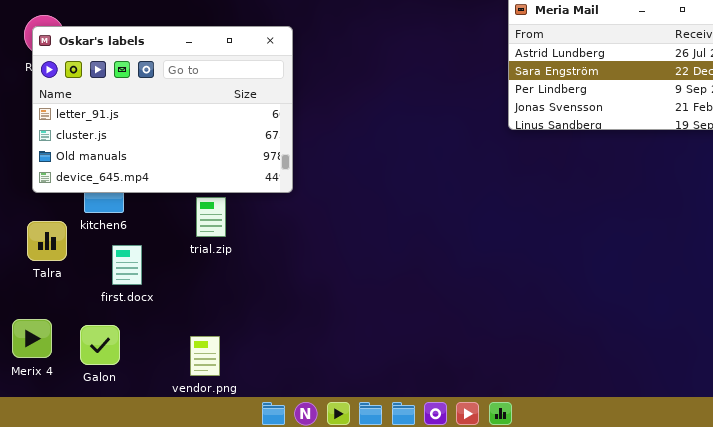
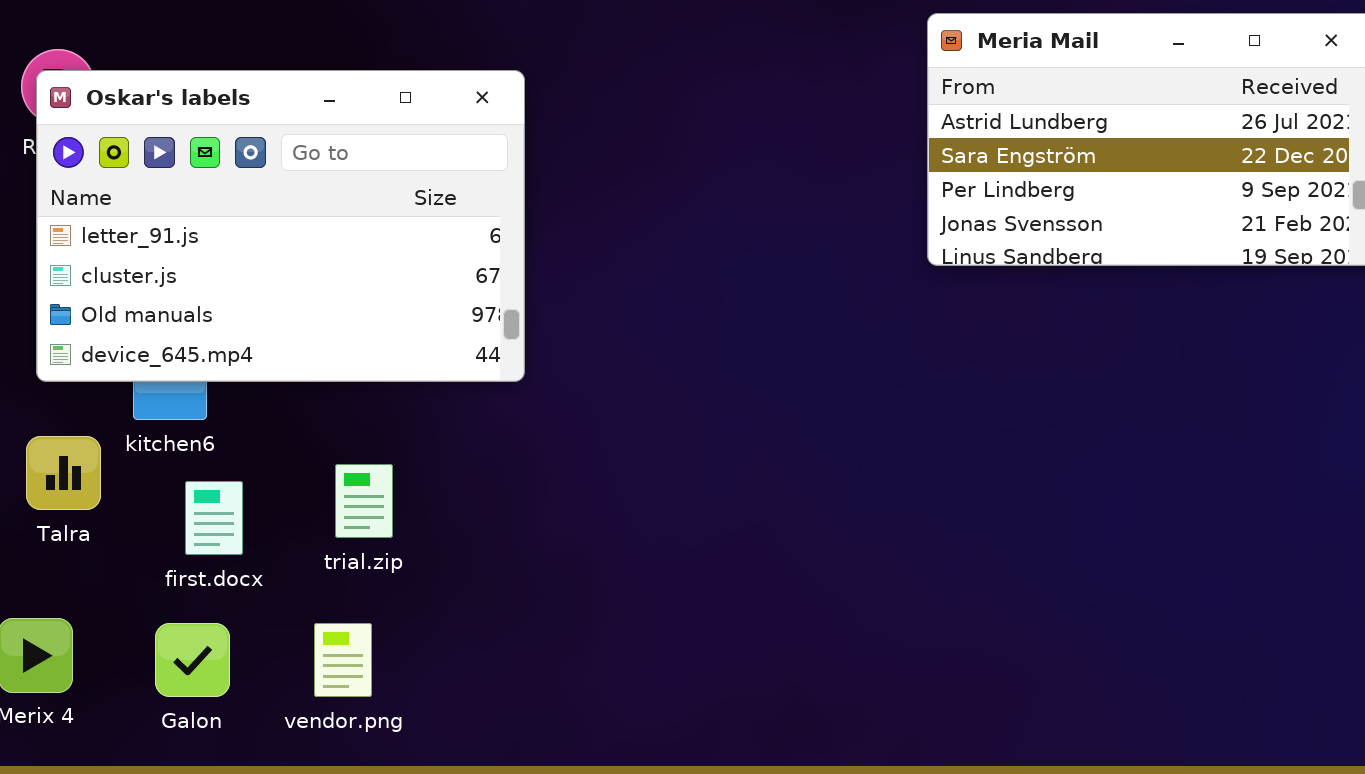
trial.zip: [196,197,226,237] -> [335,464,393,538], moved
Galon: [80,325,120,365] -> [155,623,230,697], moved
vendor.png: [190,336,220,376] -> [314,623,372,697], moved

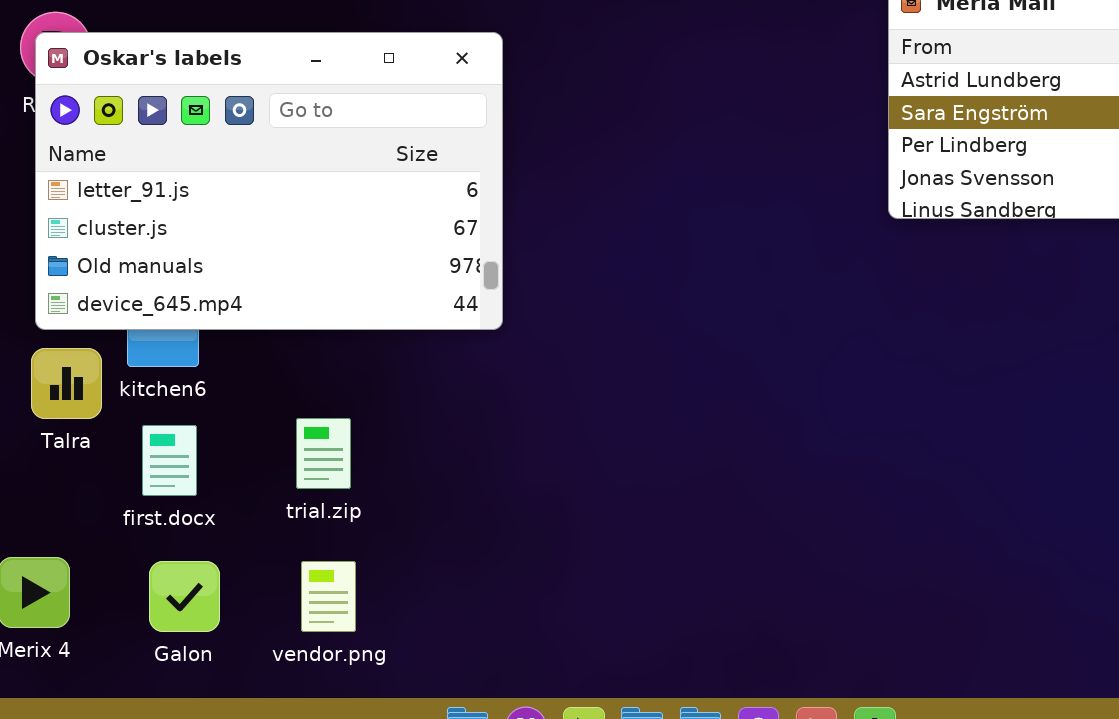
Talra: [26,436,101,510] -> [31,348,102,419], moved
trial.zip: [335,464,393,538] -> [296,418,351,489], moved
first.docx: [185,481,243,555] -> [142,425,197,496], moved

